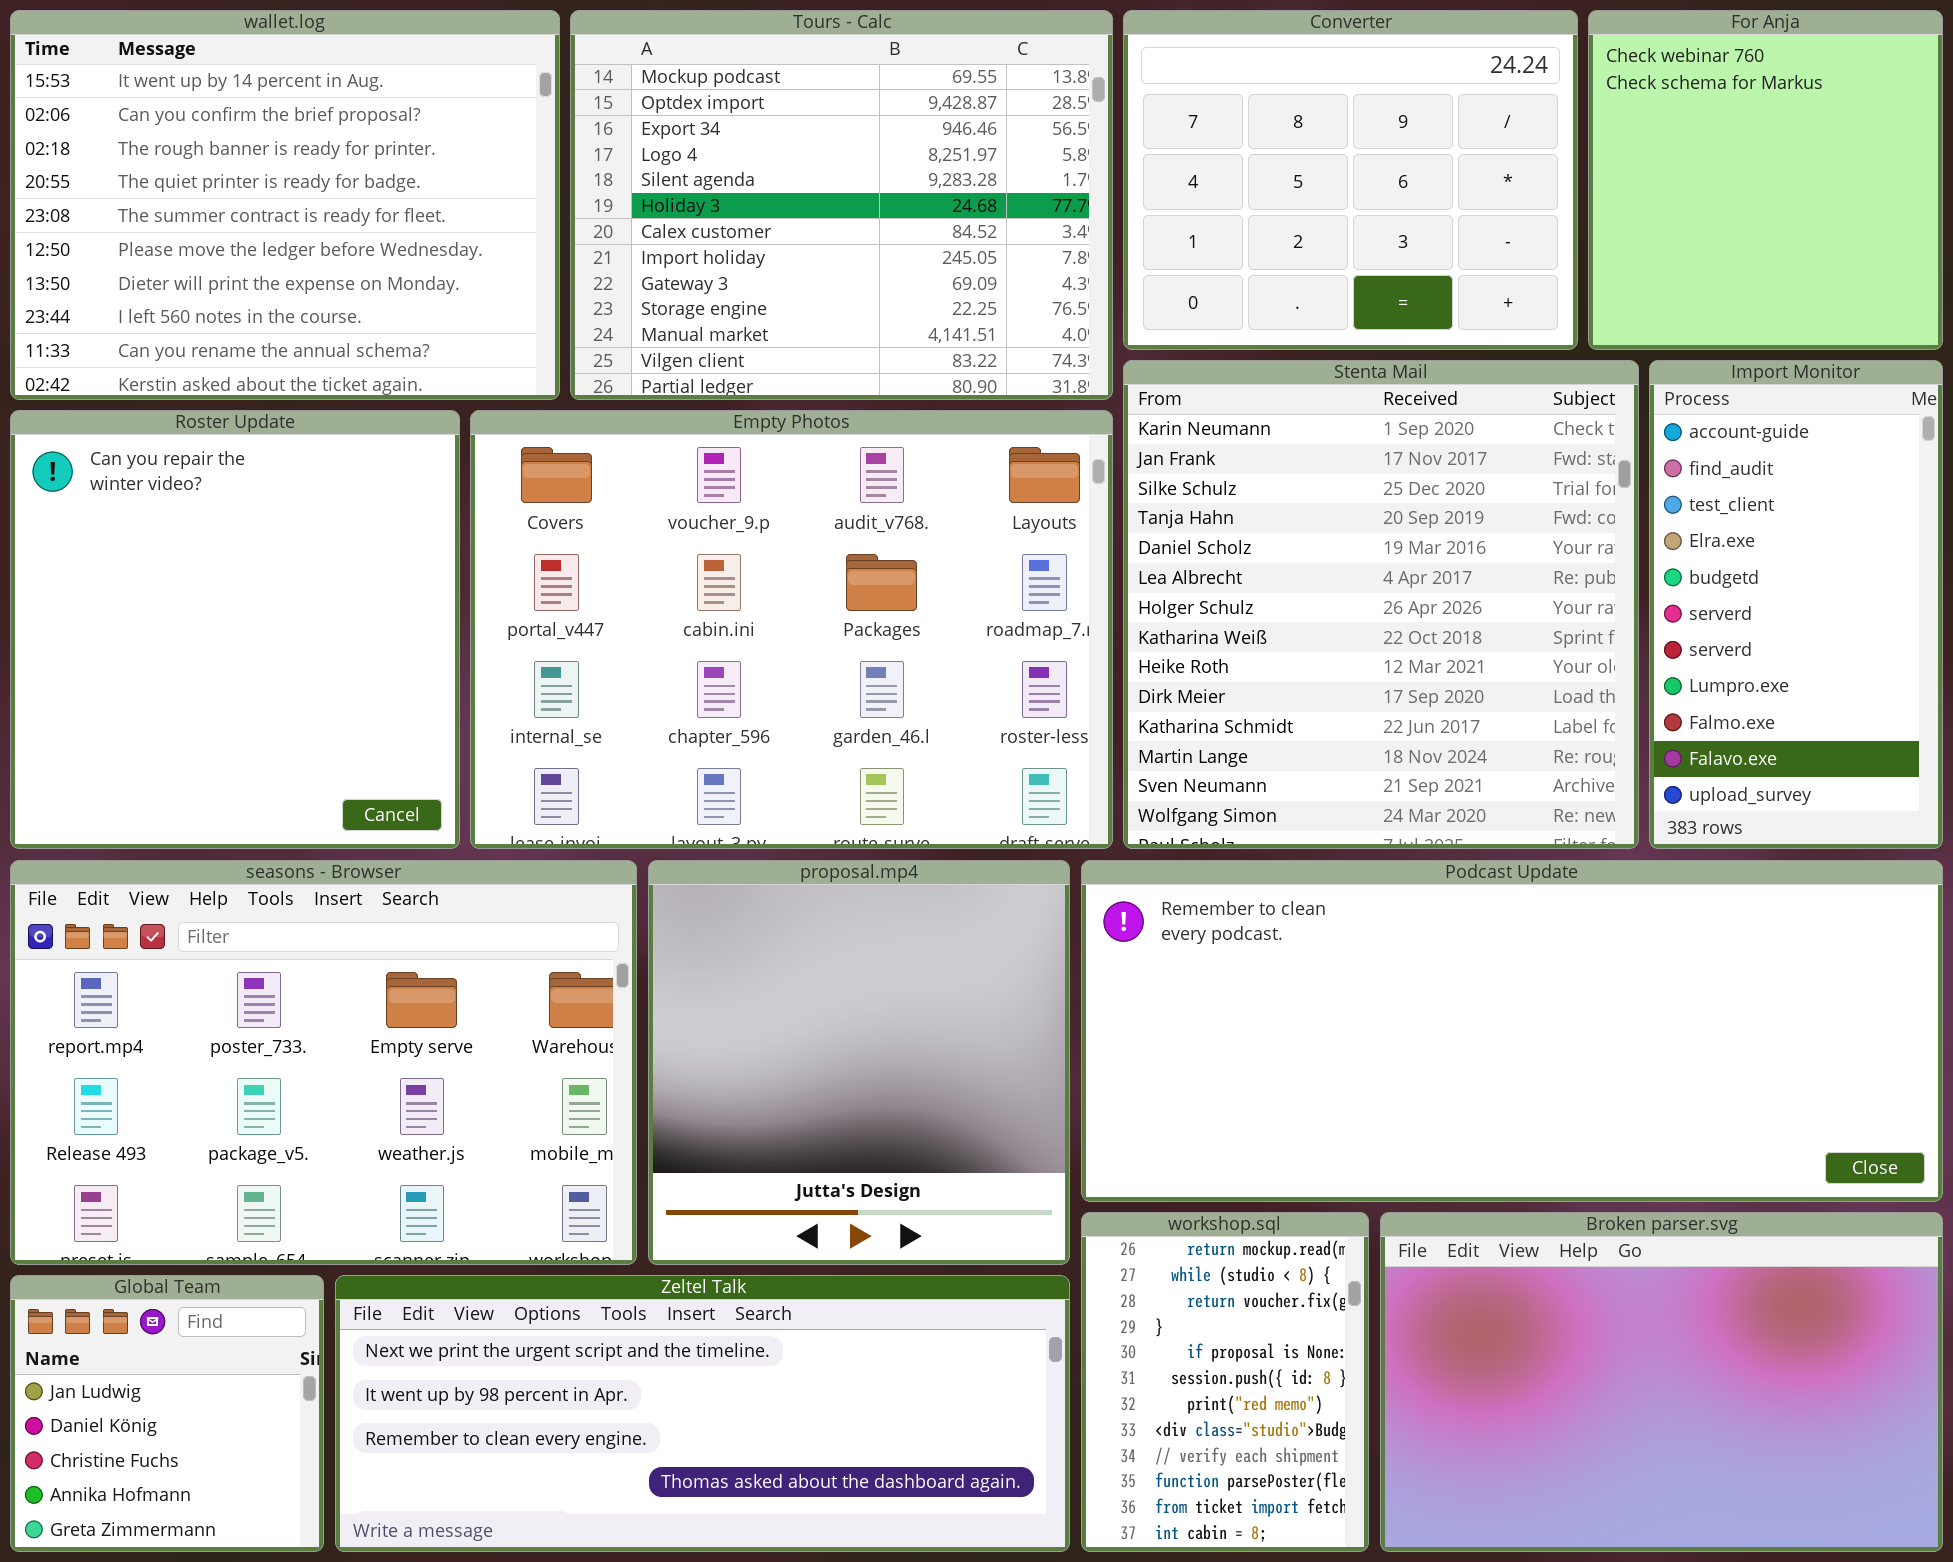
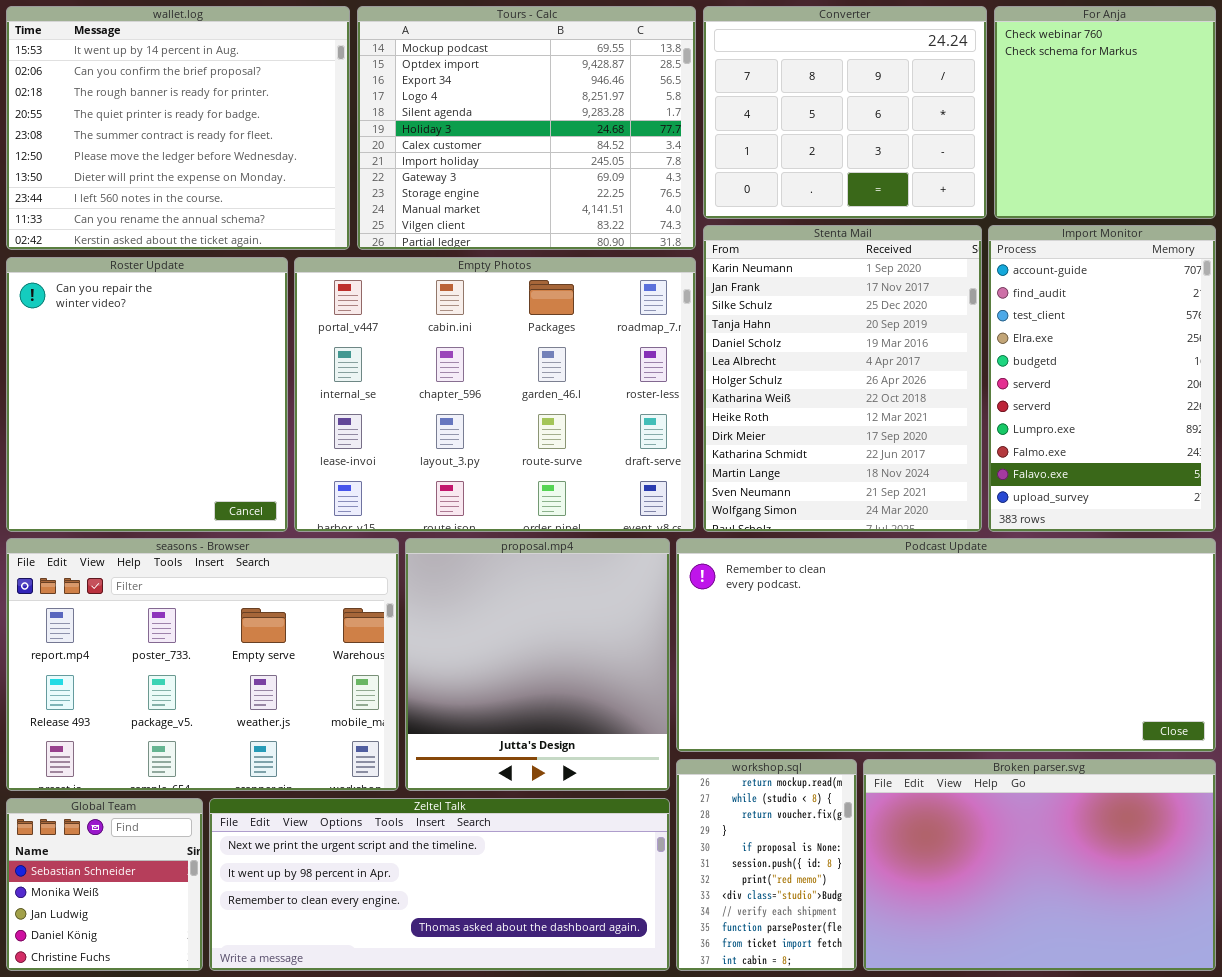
Stenta Mail: [1123,360,1639,849] -> [703,225,982,532], resized
Import Monitor: [1649,360,1943,849] -> [988,225,1216,532], resized
Empty Photos: [470,410,1113,849] -> [294,257,696,532], scrolled down 1 row
Global Team: [10,1275,324,1552] -> [6,798,203,971], scrolled up 2 rows

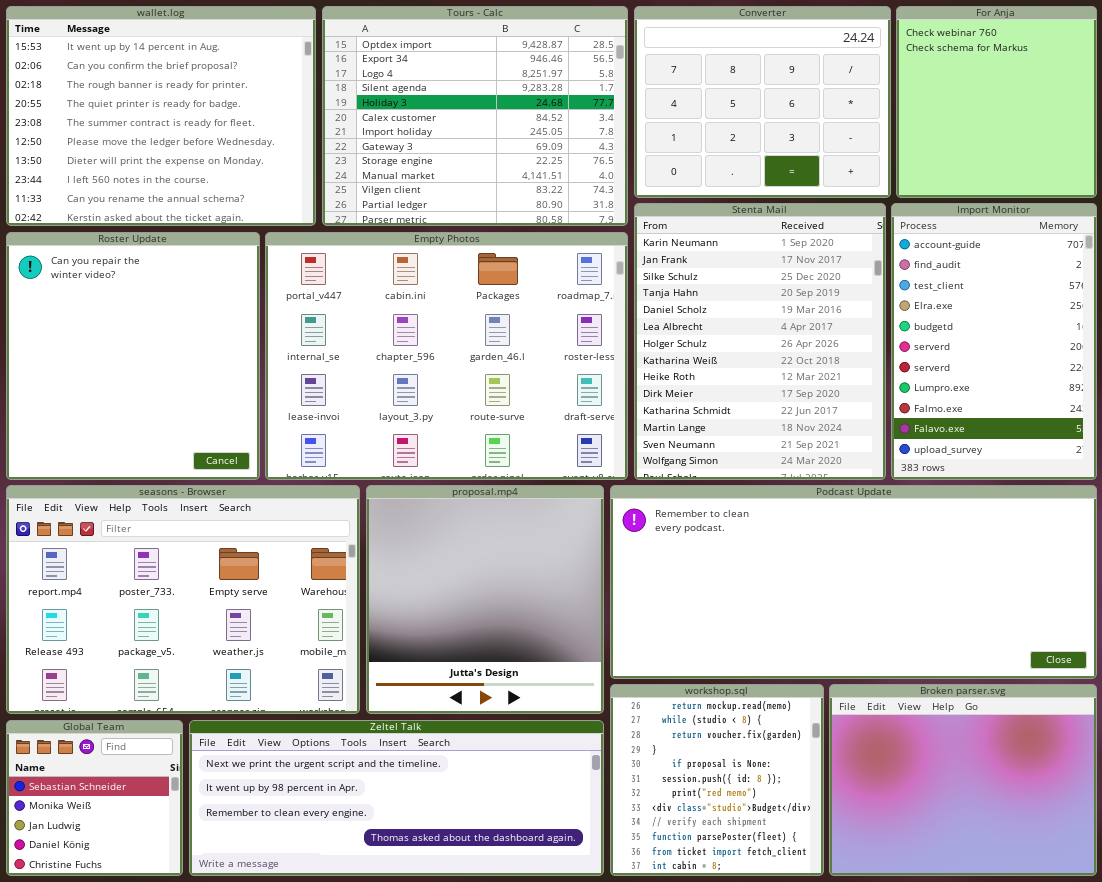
Tours - Calc: [357,6,696,250] -> [322,6,628,226], scrolled down 1 row
workshop.sql: [676,759,857,971] -> [610,684,824,876], resized
Broken parser.svg: [863,759,1216,971] -> [829,684,1097,876], resized

